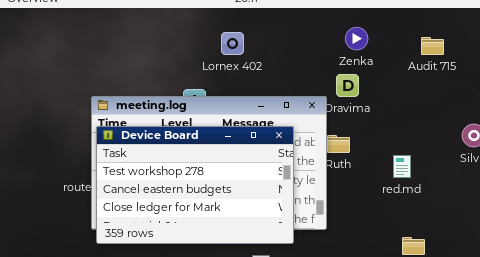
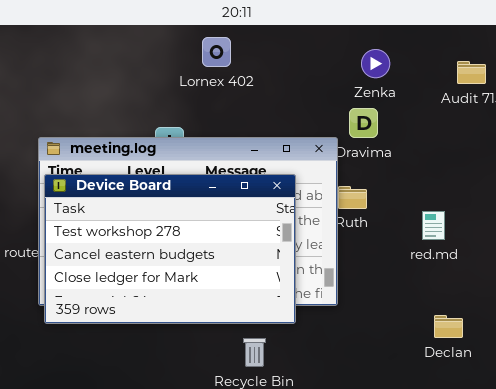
Lornex 402: [221,32,244,55] -> [202,37,231,67], moved

